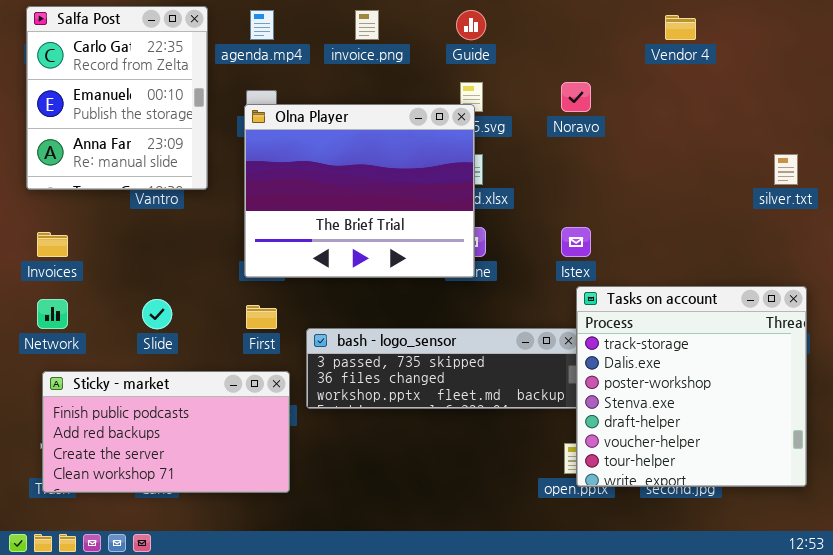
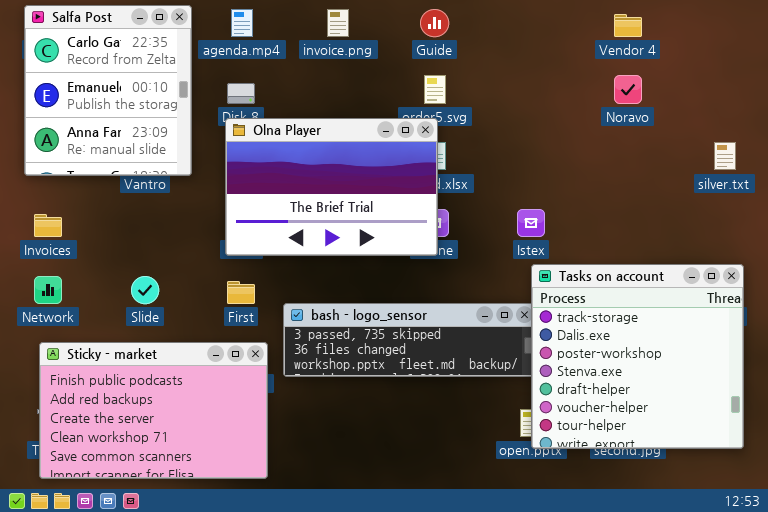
Noravo: [561,82,591,112] -> [614,75,642,104], moved
Olna Player: [244,104,475,278] -> [225,118,438,256], resized
Sticky - market: [42,371,290,493] -> [39,342,268,479], resized

